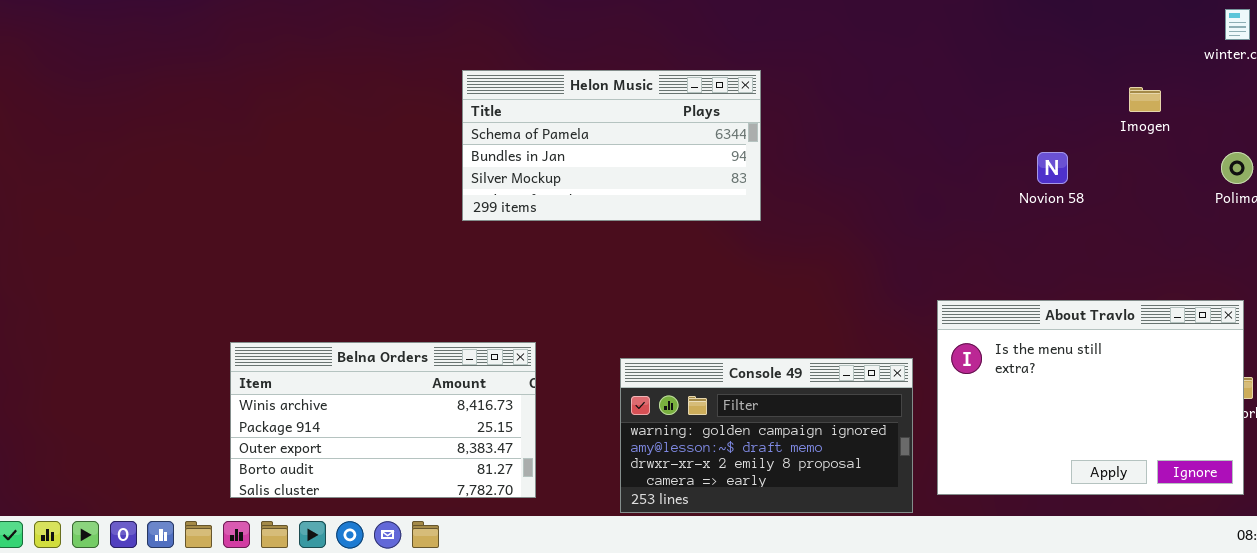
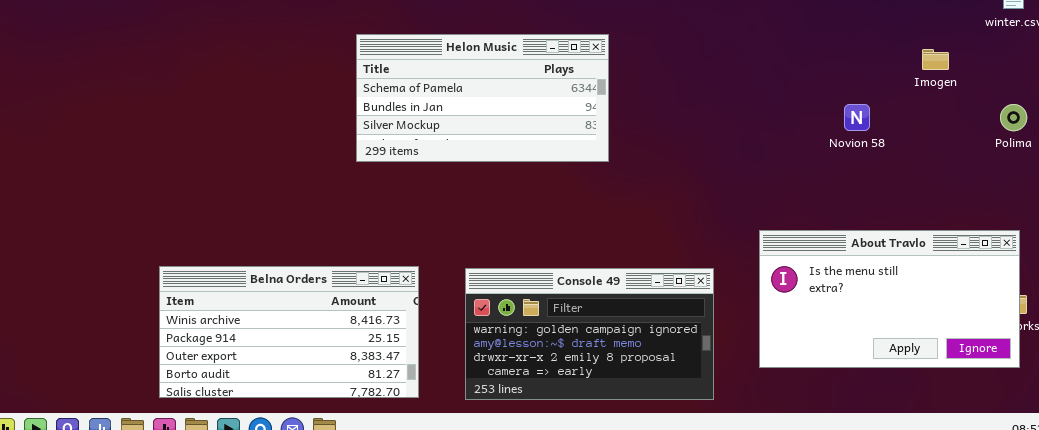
About Travlo: [937,300,1244,495] -> [759,230,1020,368], resized
Console 49: [620,358,913,513] -> [465,268,714,400], moved

